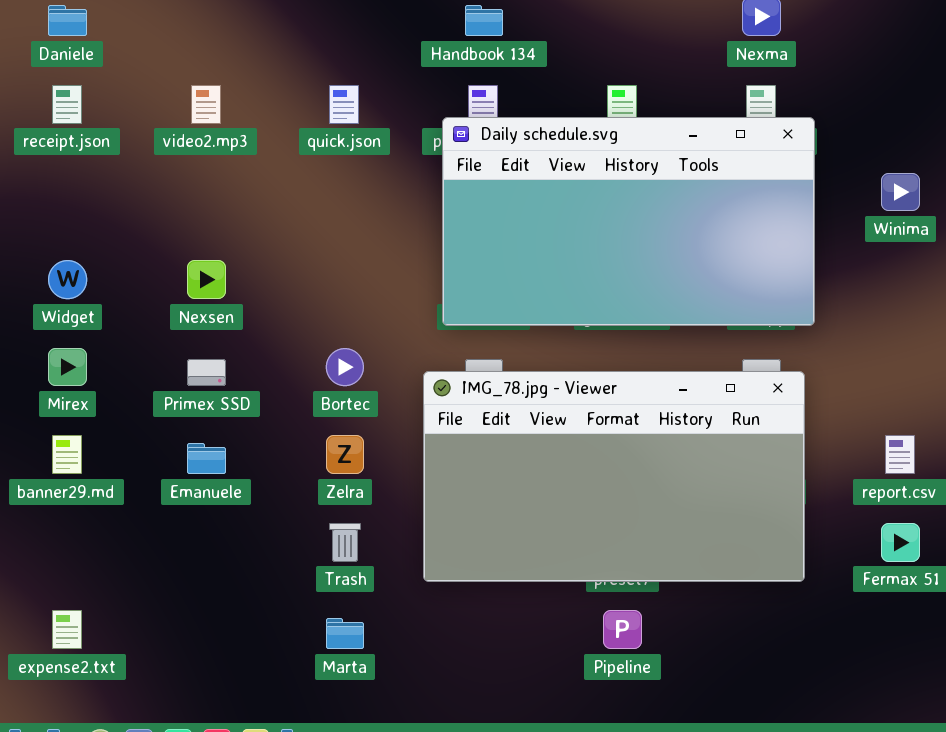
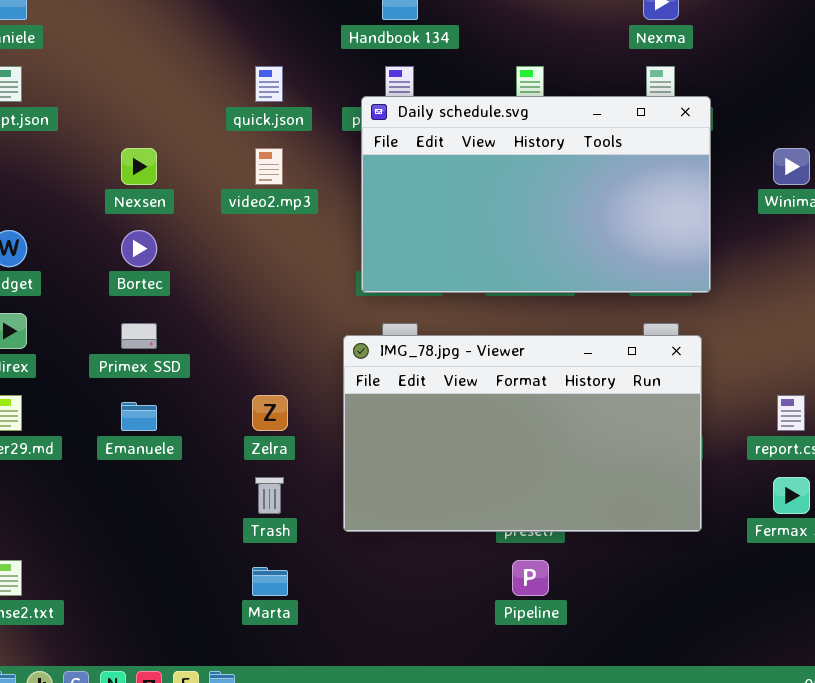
video2.mp3: [191,85,221,124] -> [255,148,283,185], moved
Nexsen: [187,260,226,299] -> [121,148,157,185], moved
Bortec: [326,348,364,386] -> [121,230,157,267], moved

